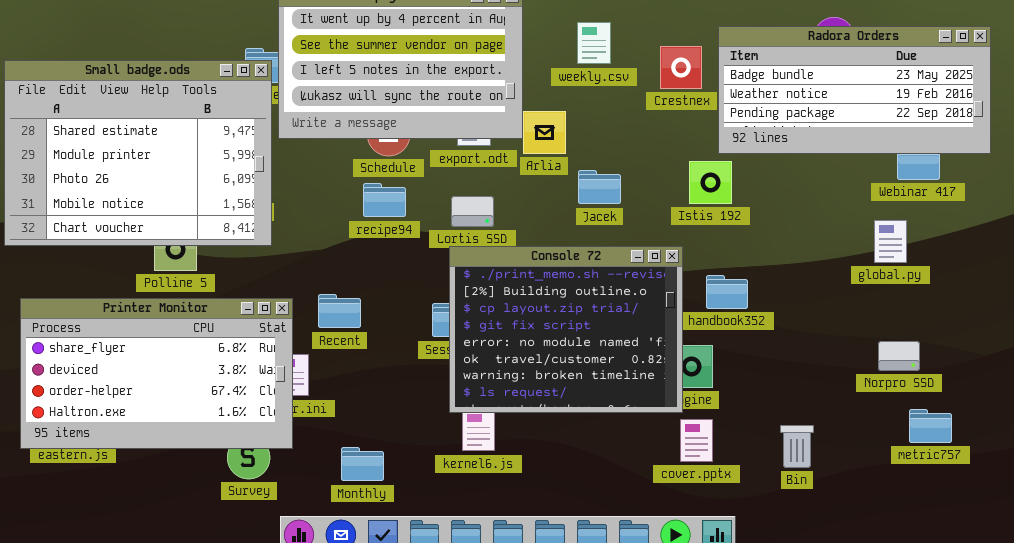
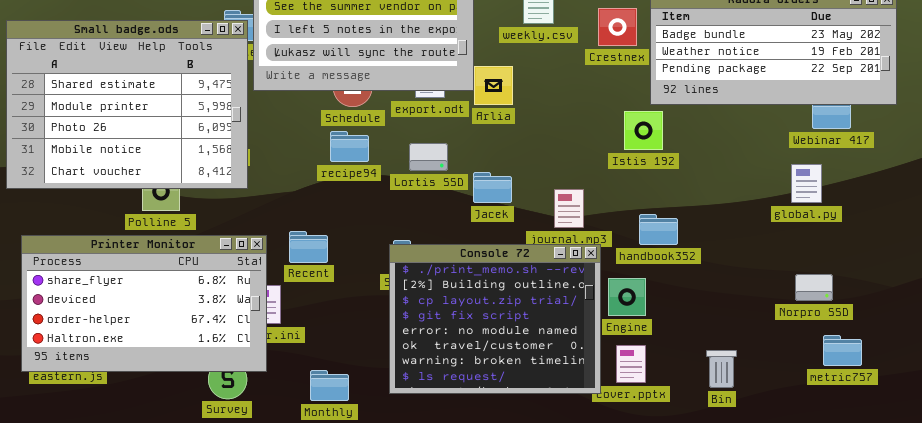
Jacek: [578,170,621,204] -> [473,172,512,203], moved
Console 72: [449,246,683,413] -> [389,244,601,394], moved

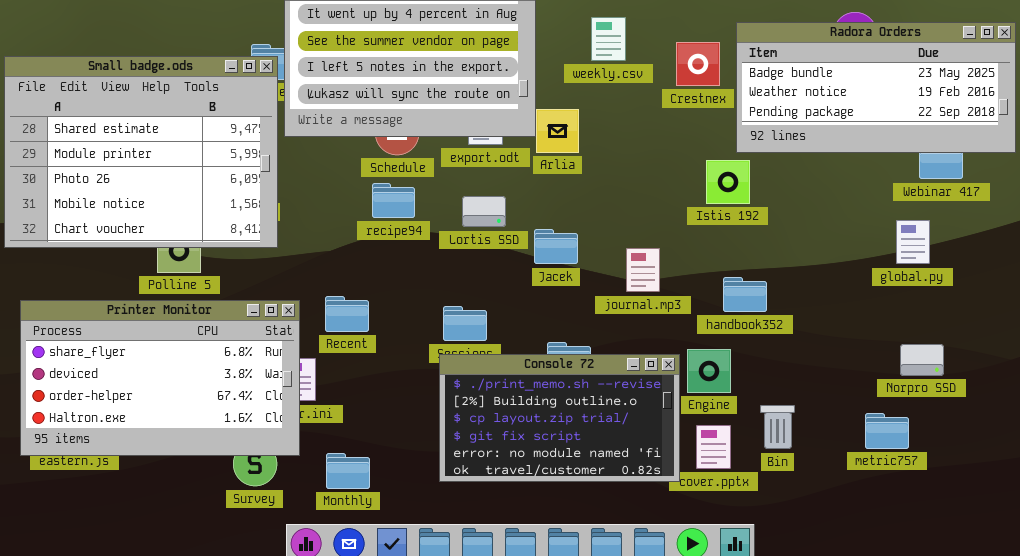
Console 72: [389,244,601,394] -> [439,354,680,482], resized
metric757: [823,335,862,366] -> [865,413,909,449], moved
Bin: [706,350,737,388] -> [760,405,795,449], moved
Monthly: [310,370,349,401] -> [326,453,370,489], moved

